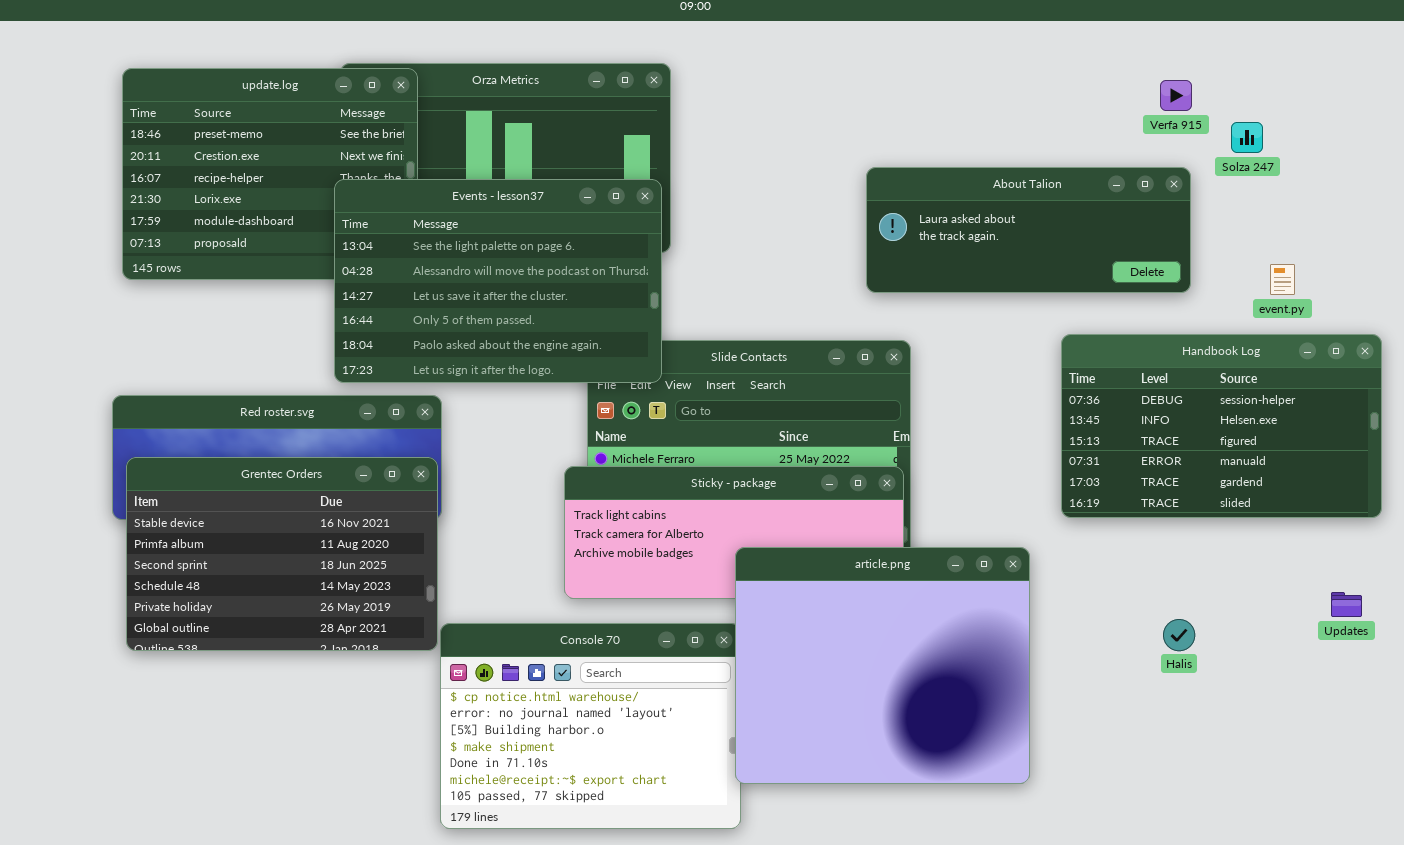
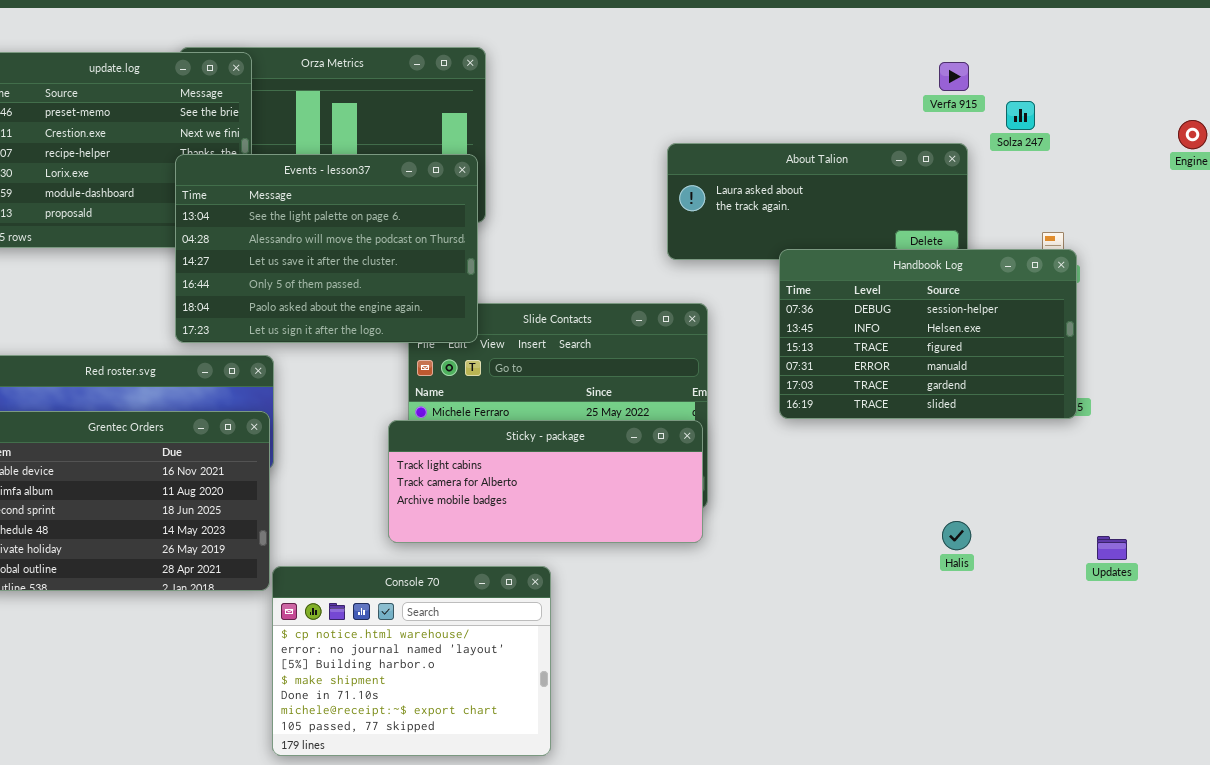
Handbook Log: [1061,334,1382,518] -> [779,249,1077,419], moved
article.png: [735,547,1030,784] -> none, closed
Halis: [1163,619,1195,651] -> [942,521,971,550], moved

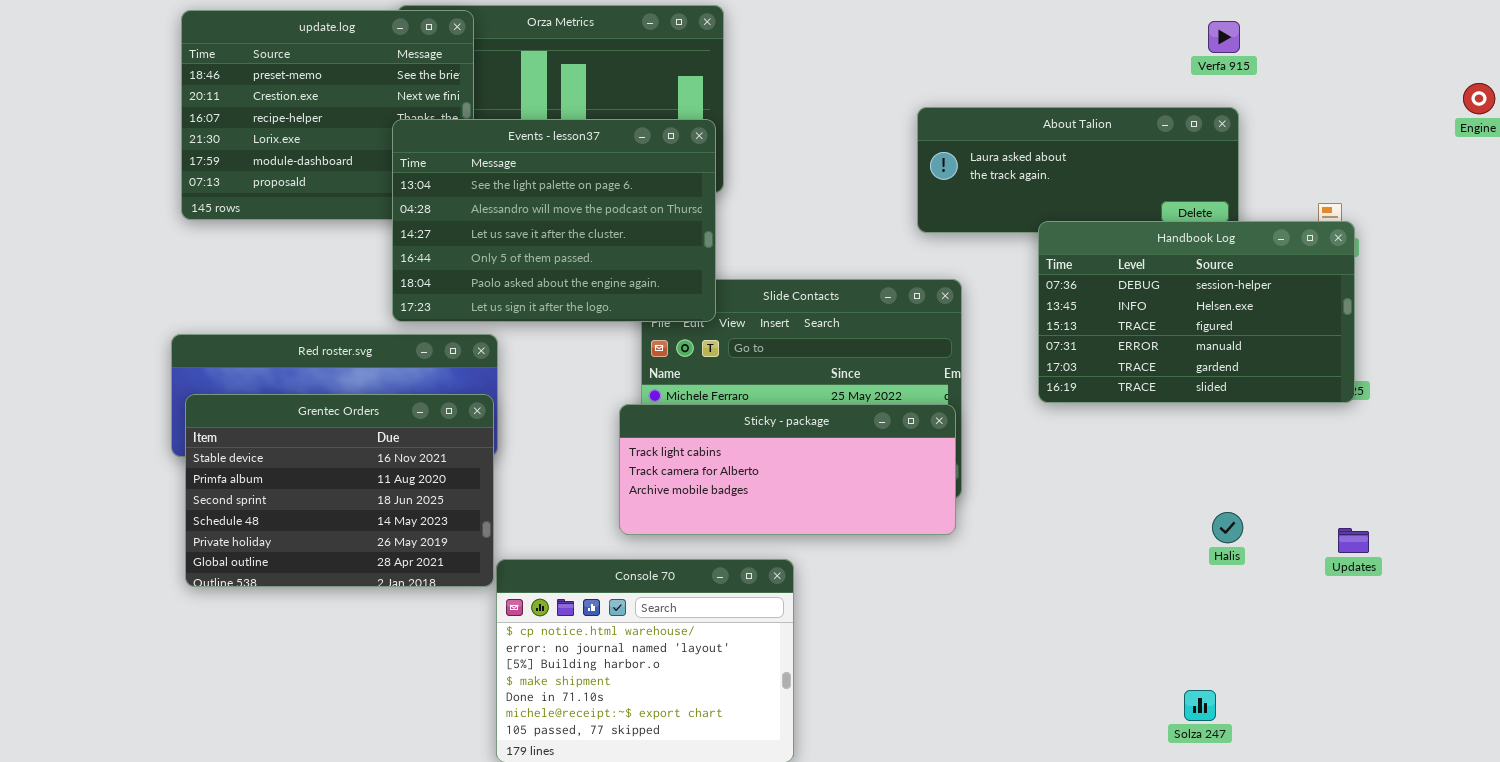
Solza 247: [1006,101,1035,130] -> [1184,690,1216,721], moved
Updates: [1097,536,1127,560] -> [1338,528,1369,553], moved

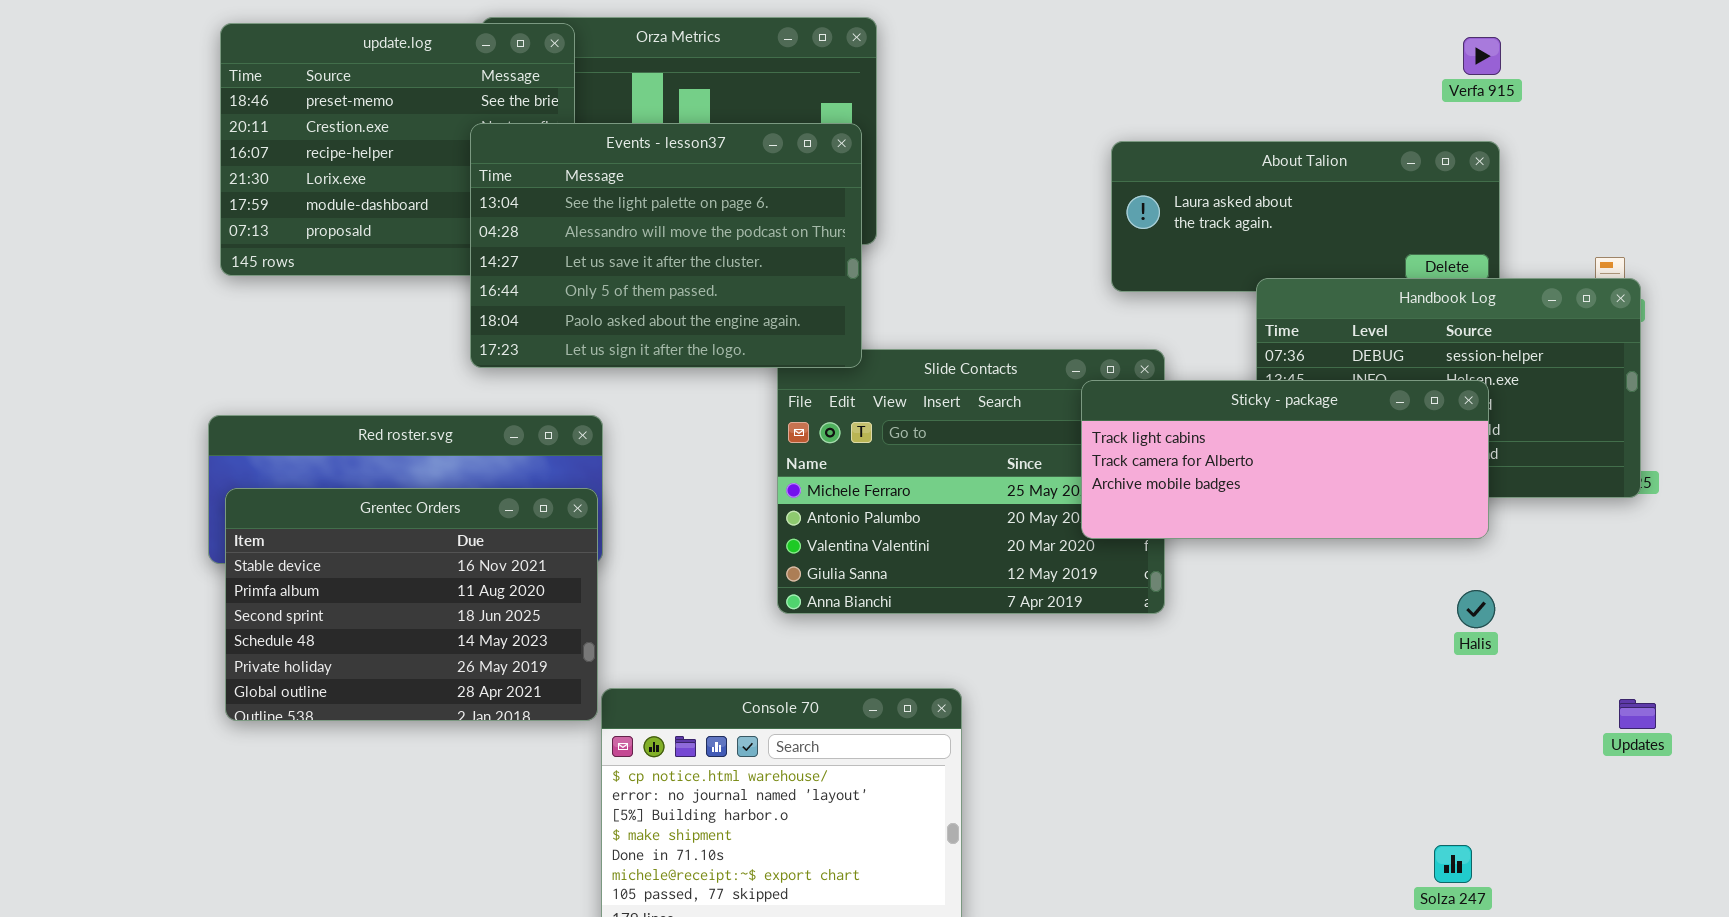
Events - lesson37: [392,119,716,322] -> [470,123,862,368], moved
Sticky - package: [619,404,956,535] -> [1081,380,1489,539], moved
Halis: [1212,512,1243,543] -> [1457,590,1495,628], moved
Updates: [1338,528,1369,553] -> [1619,699,1656,729], moved

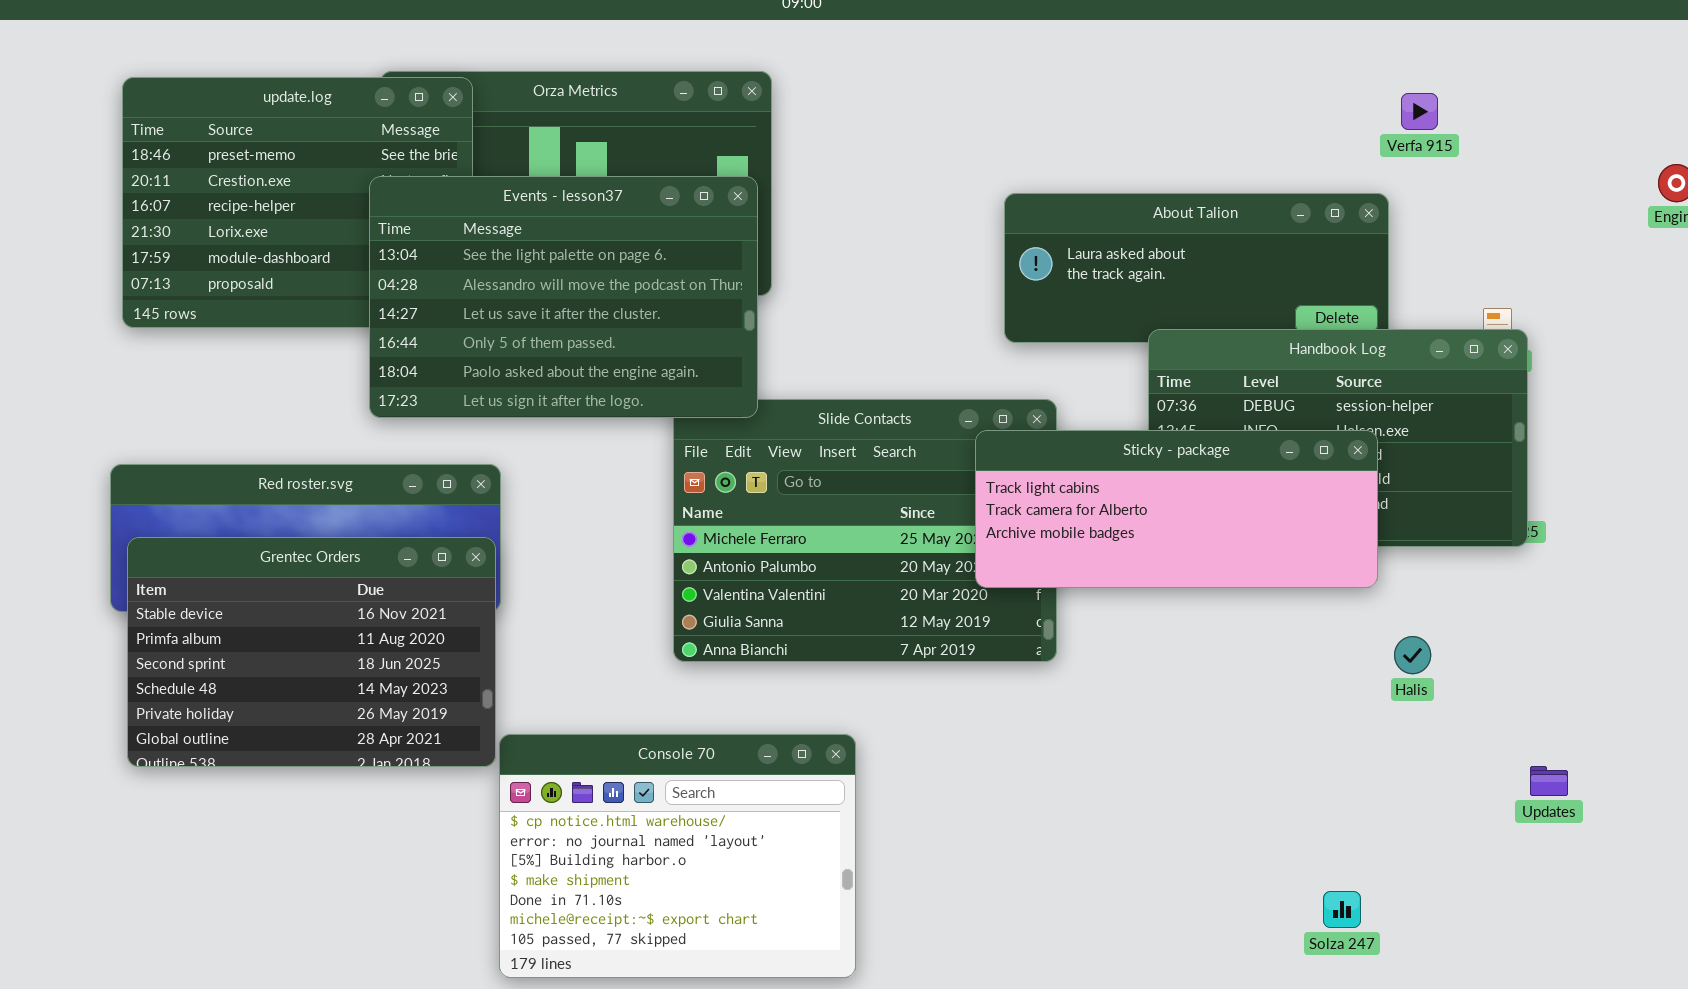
Verfa 915: [1463,37,1501,75] -> [1401,93,1438,130], moved
Halis: [1457,590,1495,628] -> [1394,636,1431,674], moved
Updates: [1619,699,1656,729] -> [1530,766,1568,796], moved

